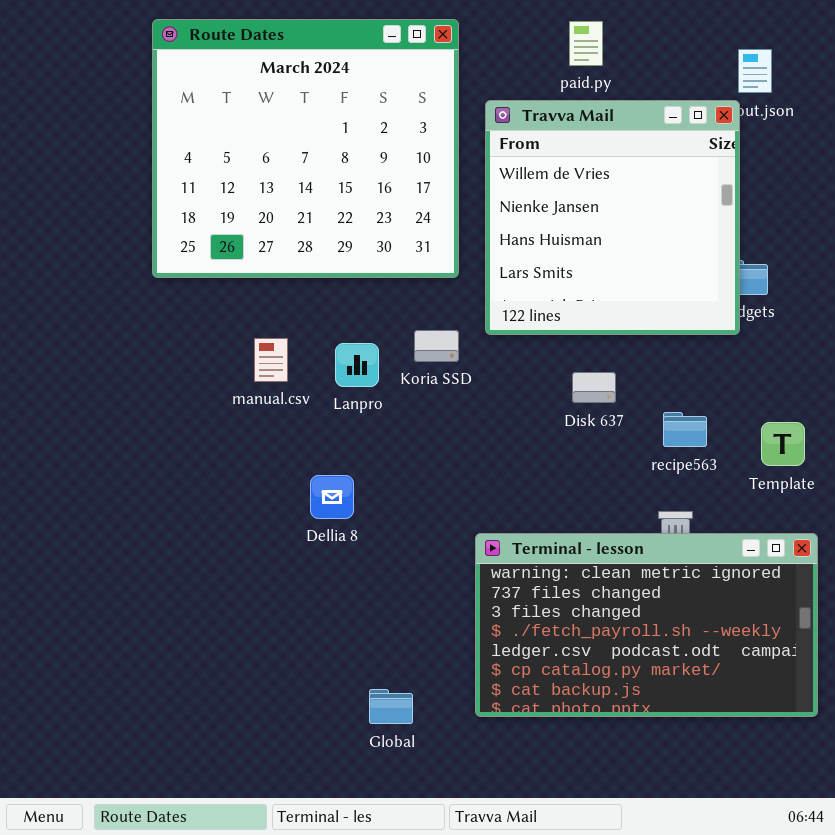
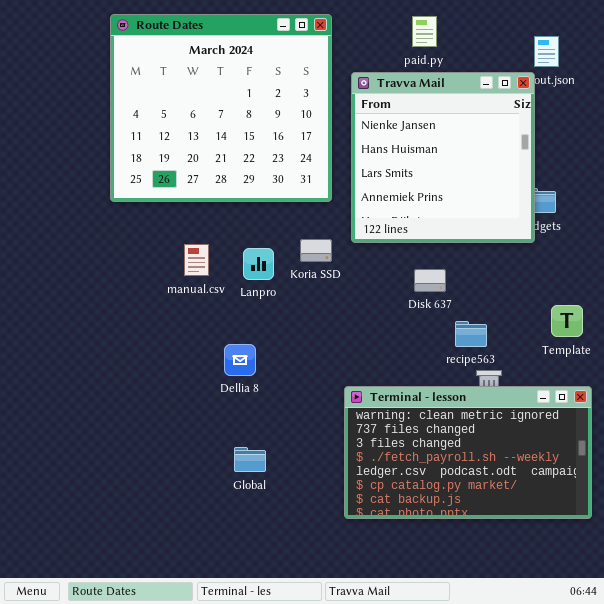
Travva Mail: [485,100,740,335] -> [351,72,535,243], scrolled down 1 row
recipe563: [663,412,707,447] -> [455,321,487,347], moved
Global: [369,689,413,724] -> [234,447,266,472], moved

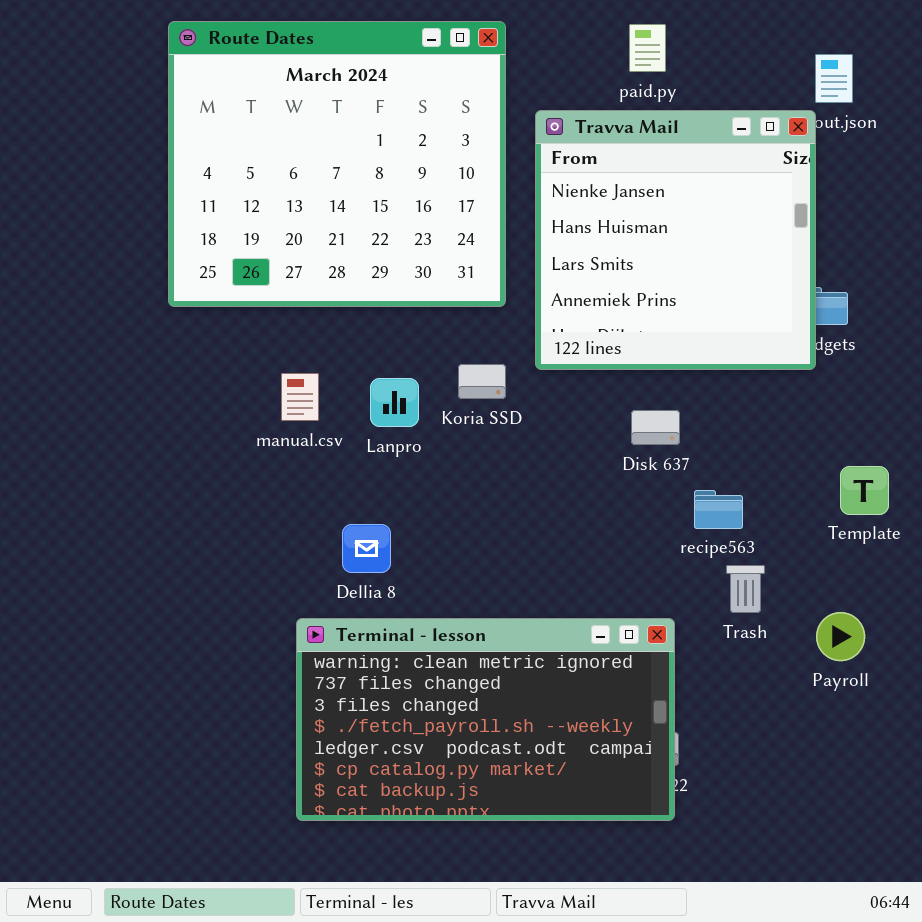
Terminal - lesson: [344,386,592,519] -> [296,618,675,821], moved

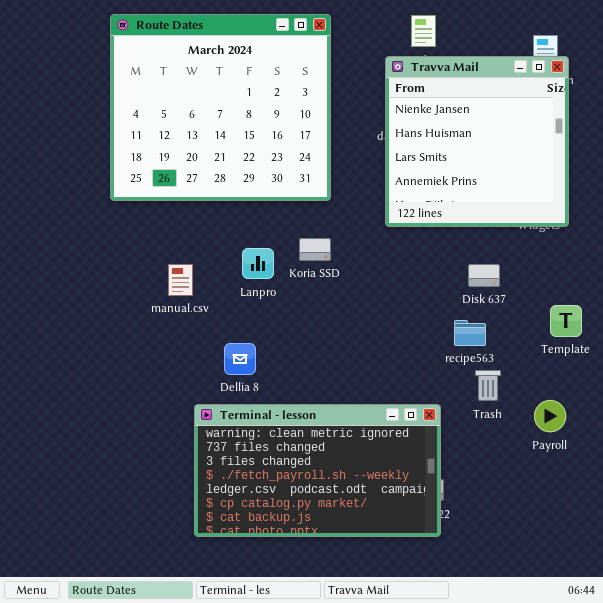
Travva Mail: [535,110,816,370] -> [385,56,569,227], moved
manual.csv: [281,373,319,421] -> [168,264,193,296], moved
Disk 637: [631,410,680,445] -> [468,264,500,287], moved

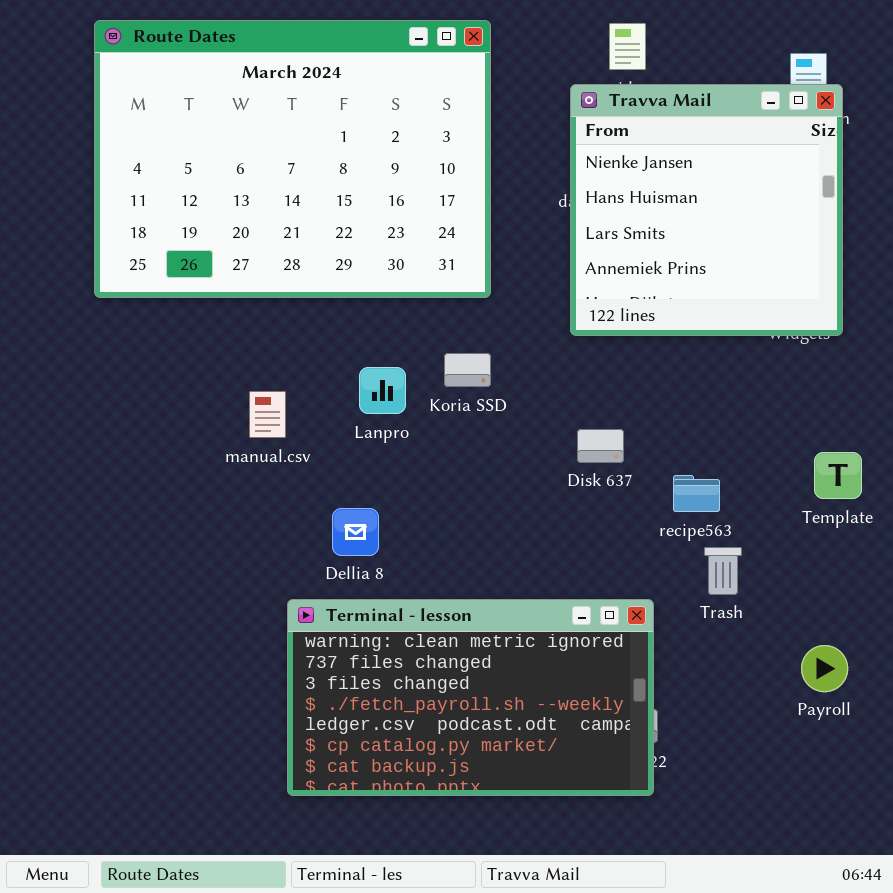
Route Dates: [110,14,331,201] -> [94,20,491,298], resized
Disk 637: [468,264,500,287] -> [577,429,624,463], moved
Payroll: [534,400,566,432] -> [801,645,848,692], moved

